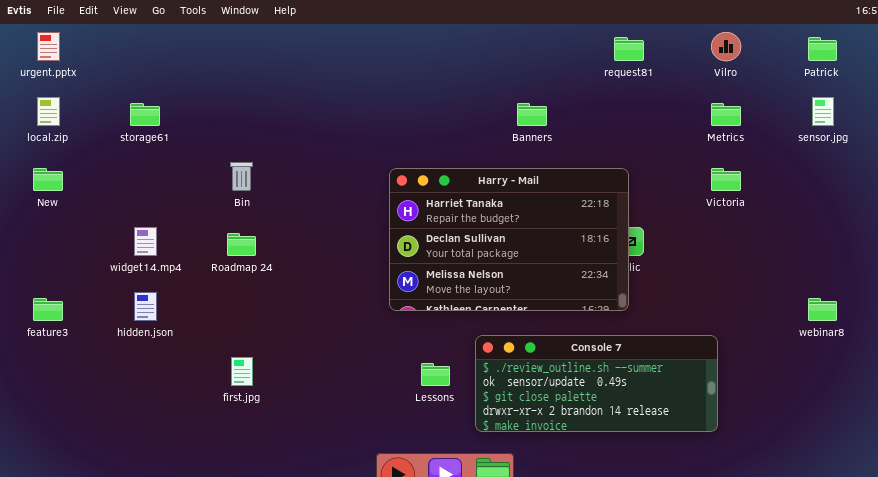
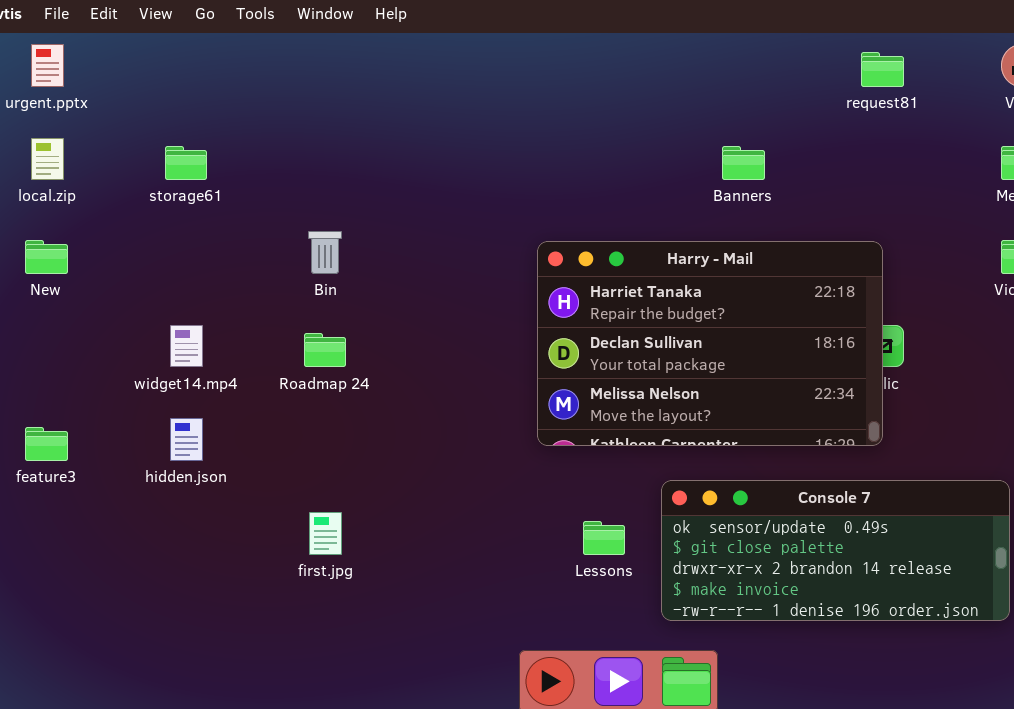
Console 7: [475,335,718,432] -> [661,480,1010,621], scrolled down 1 row

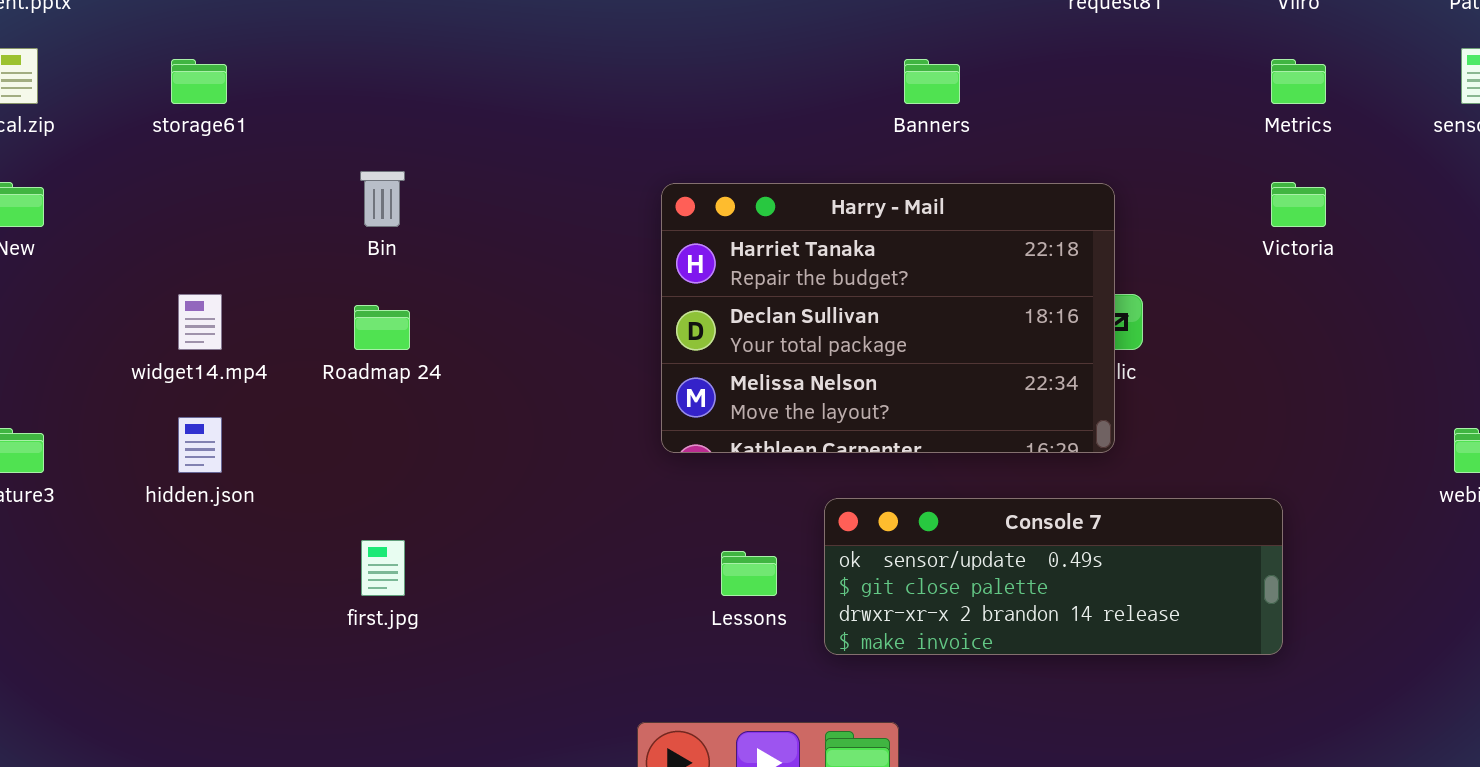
Console 7: [661,480,1010,621] -> [824,498,1283,655], resized

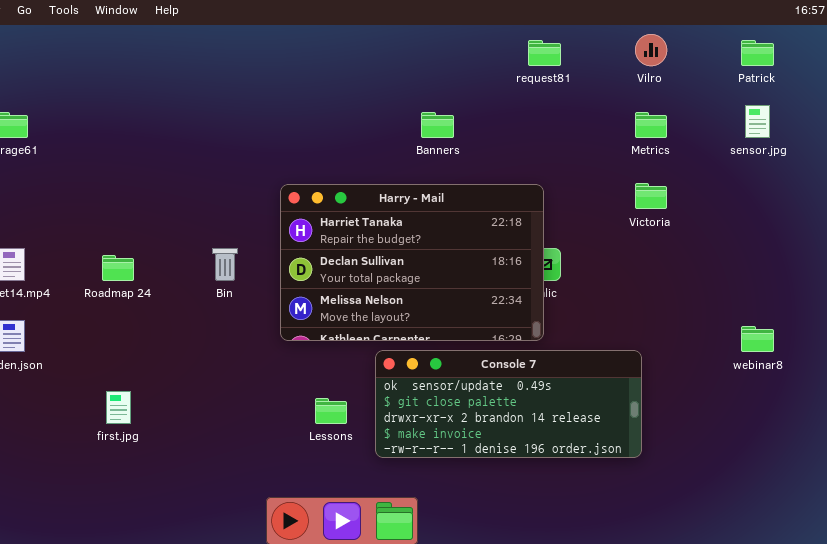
Bin: [360,171,405,227] -> [212,248,238,281], moved
Console 7: [824,498,1283,655] -> [375,350,642,458], resized

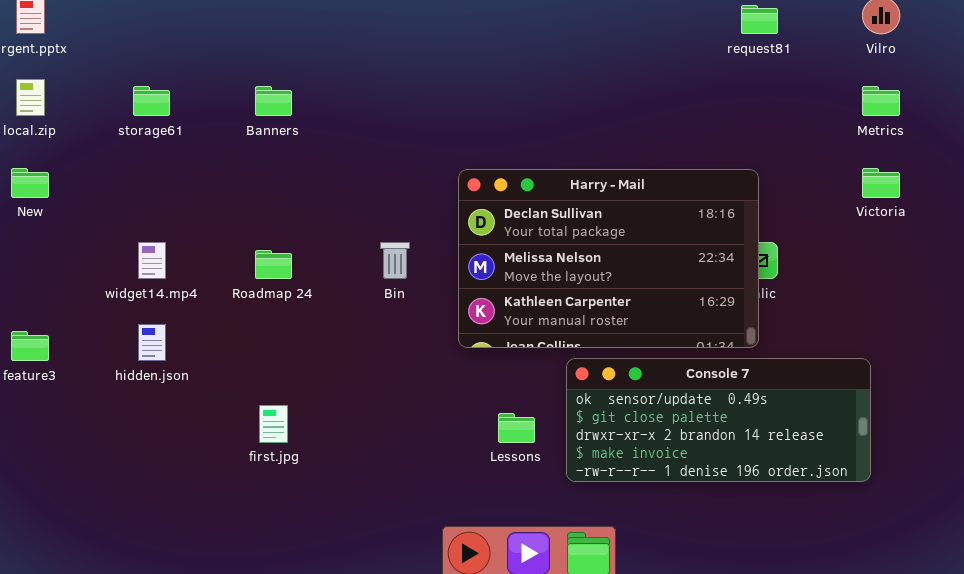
Banners: [421,112,454,138] -> [255,86,292,116], moved
Harry - Mail: [280,184,544,341] -> [458,169,759,348], scrolled down 1 row

